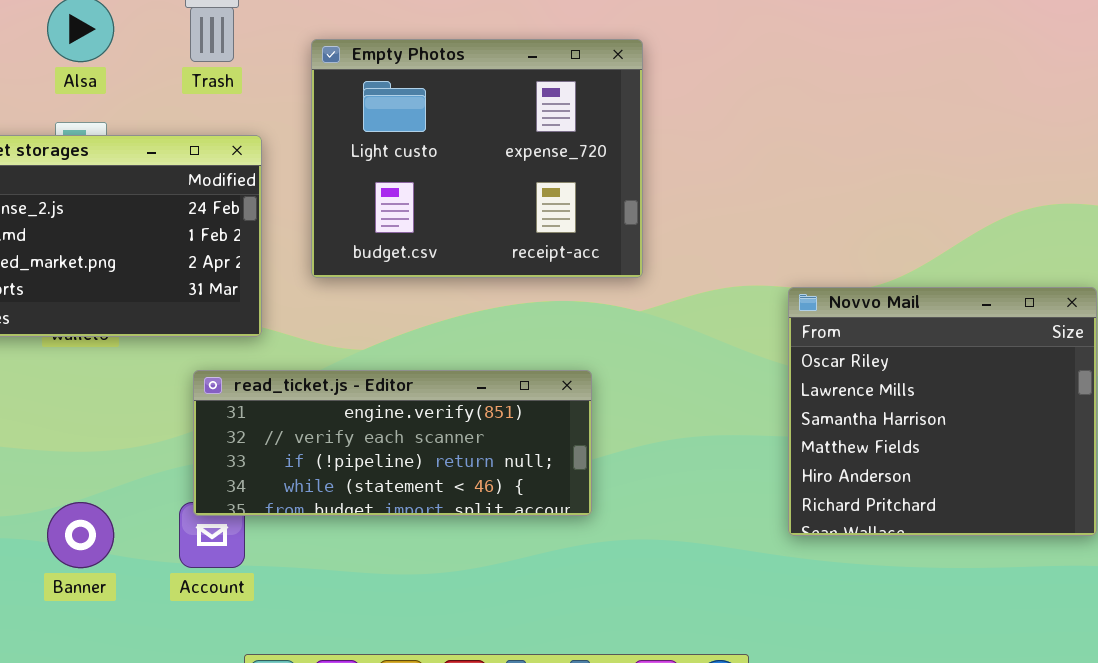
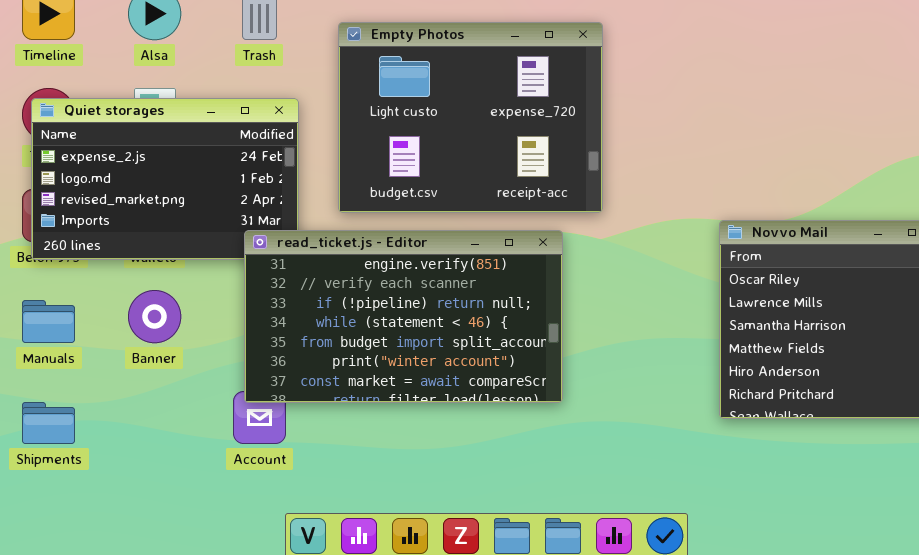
read_ticket.js - Editor: [193,370,592,516] -> [244,230,563,403], resized
Banner: [47,502,114,568] -> [128,290,181,343], moved

